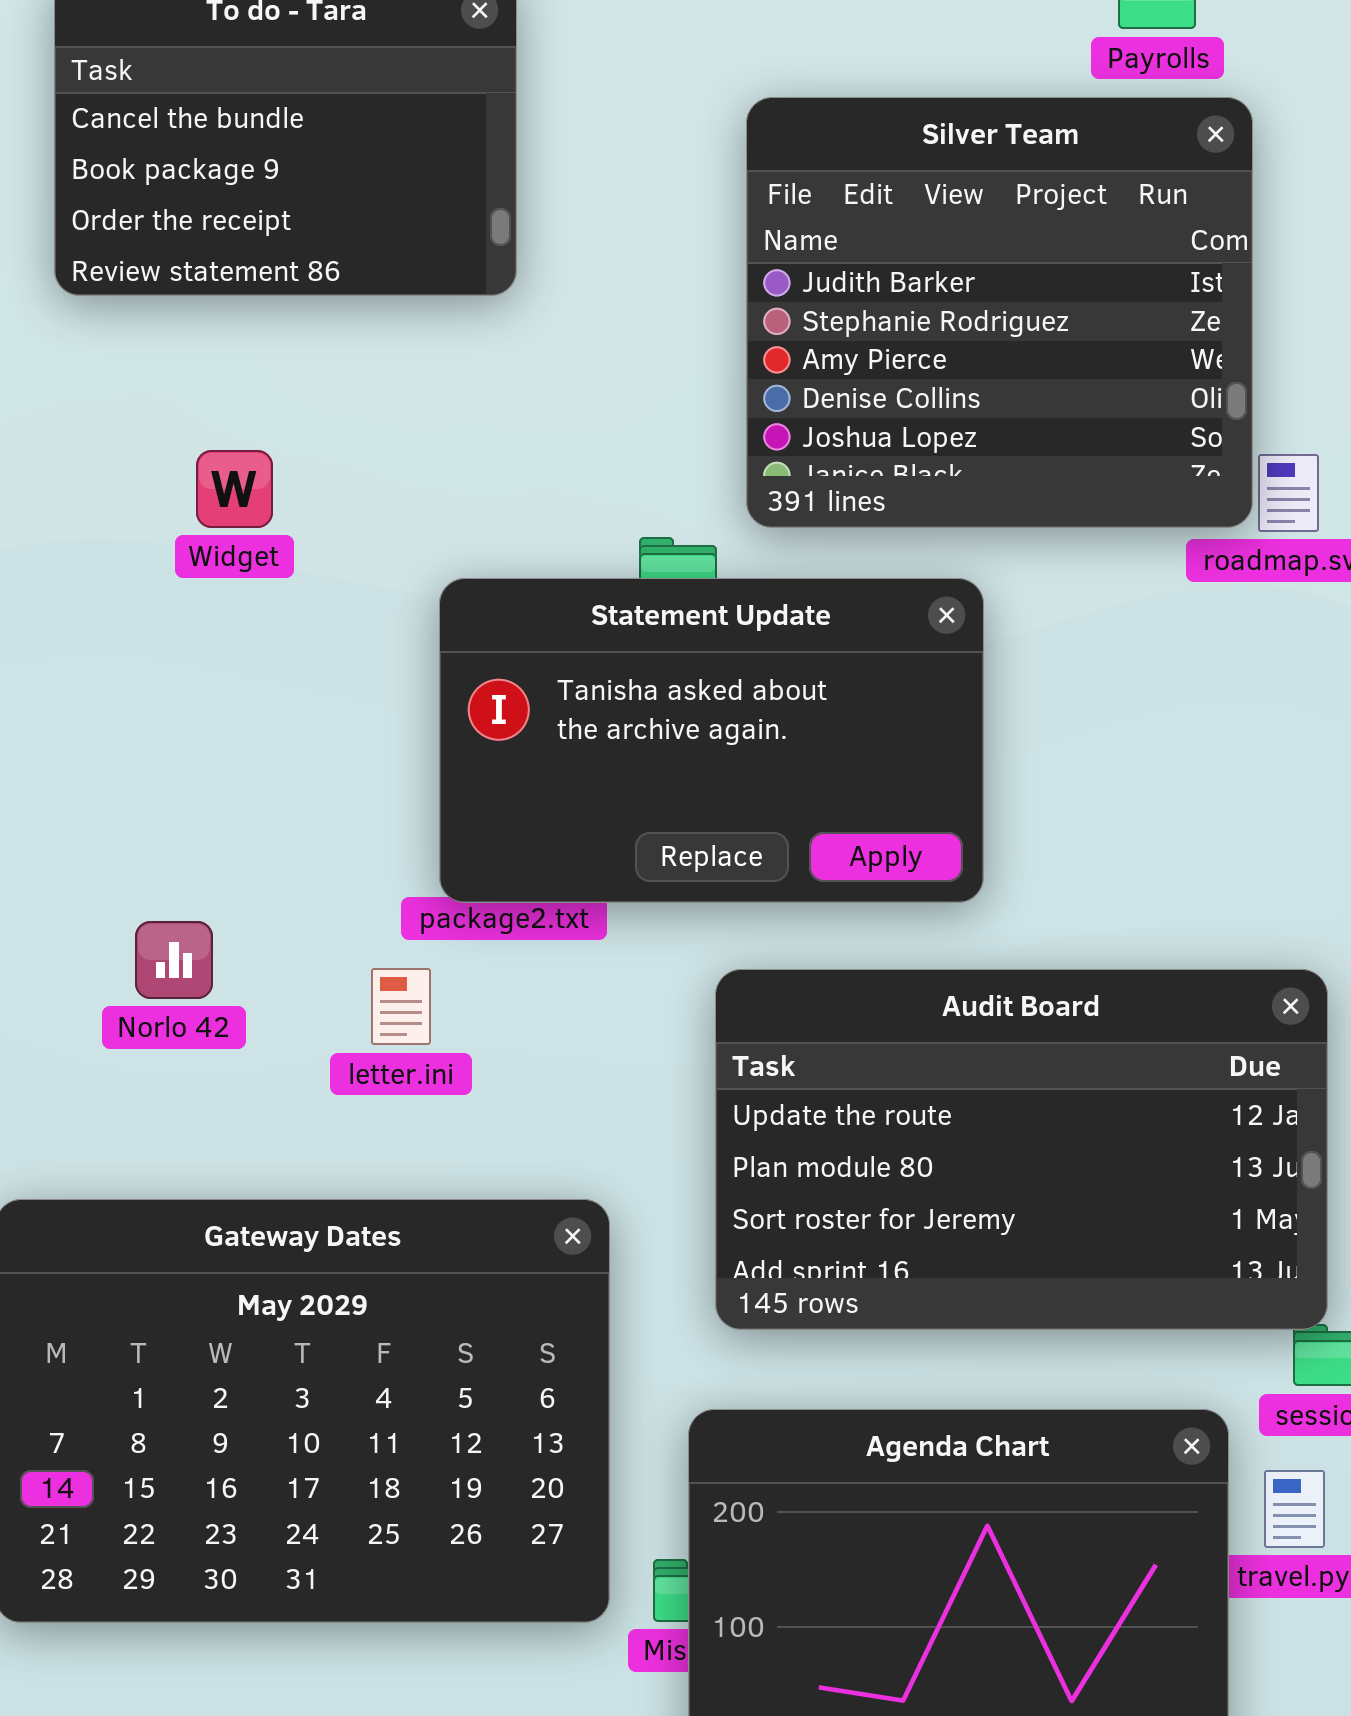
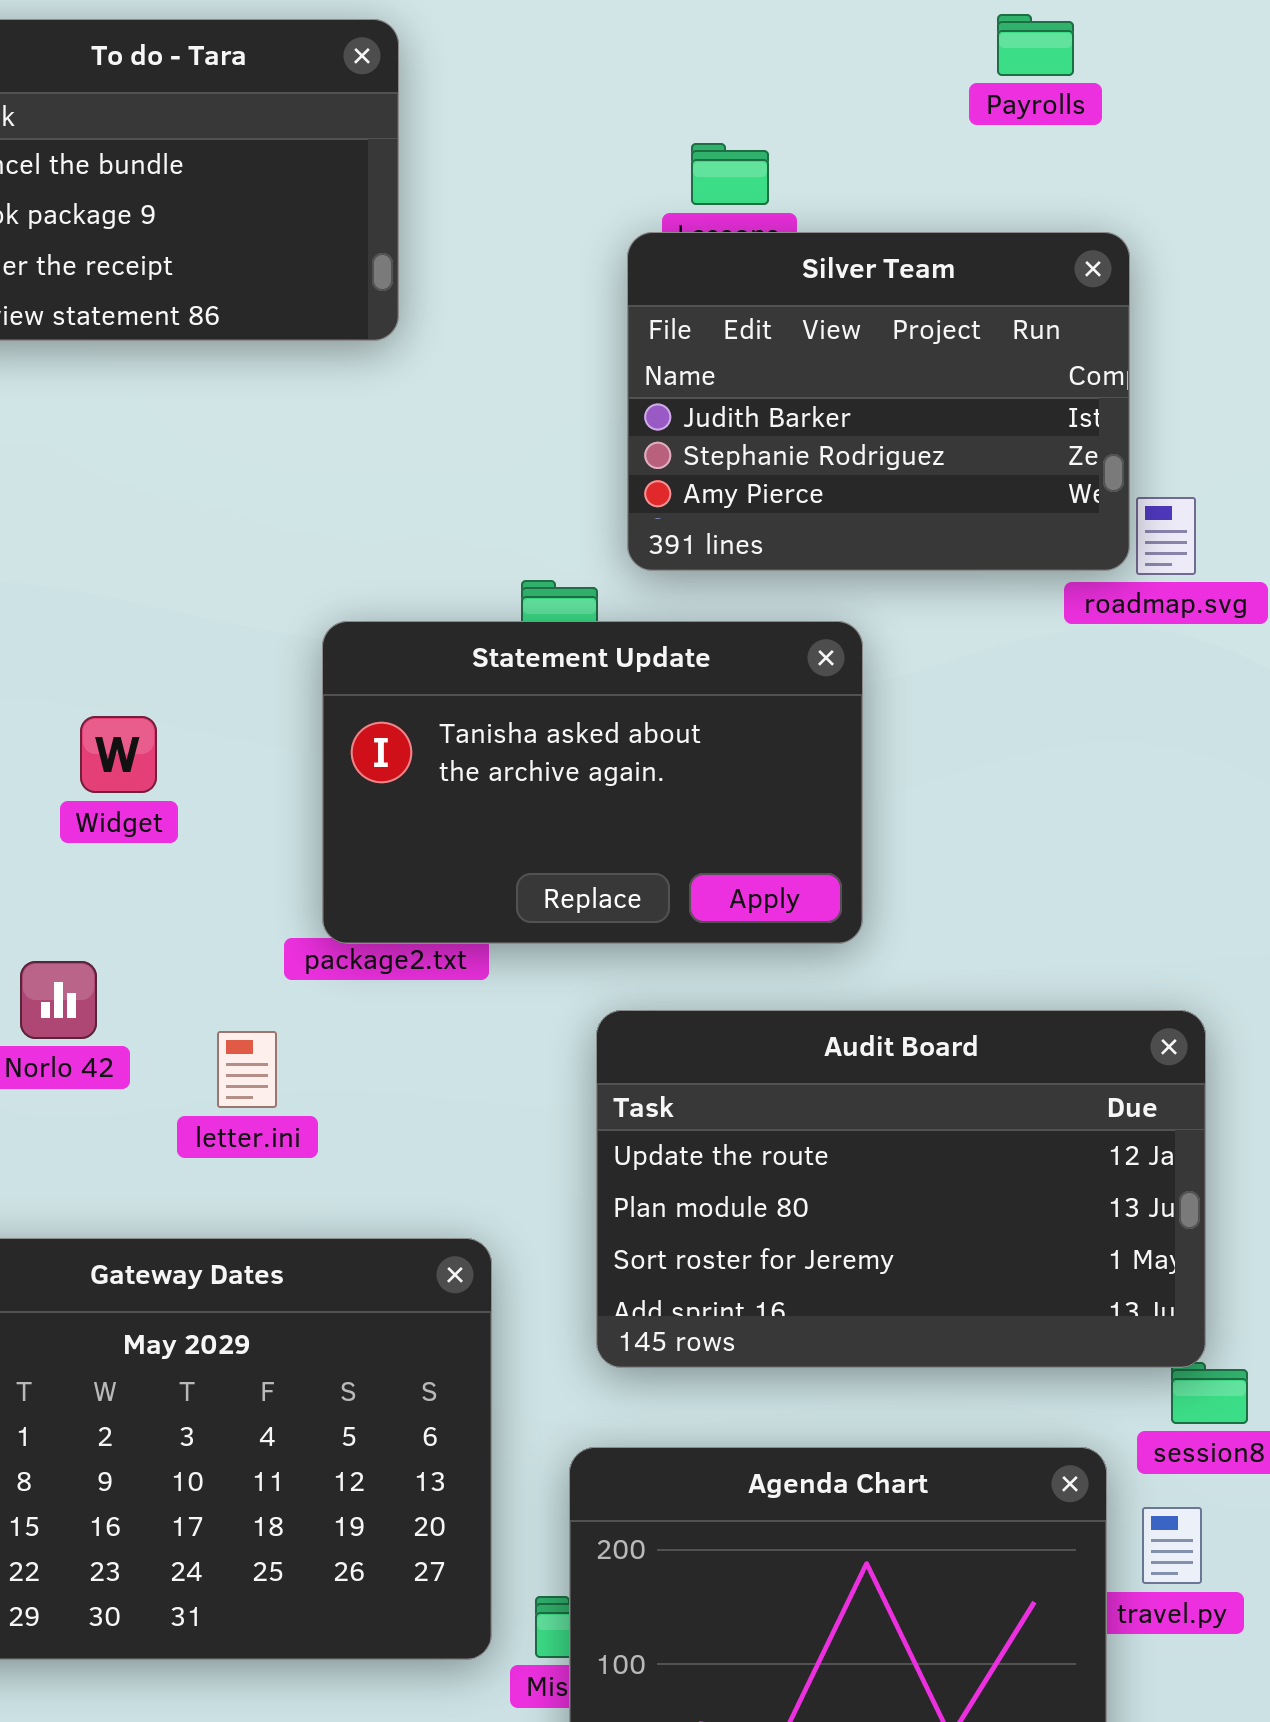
Silver Team: [746,97,1253,528] -> [627,232,1130,571], resized
Widget: [196,450,273,528] -> [80,716,157,793], moved
letter.ini: [371,968,431,1045] -> [217,1031,277,1108], moved

